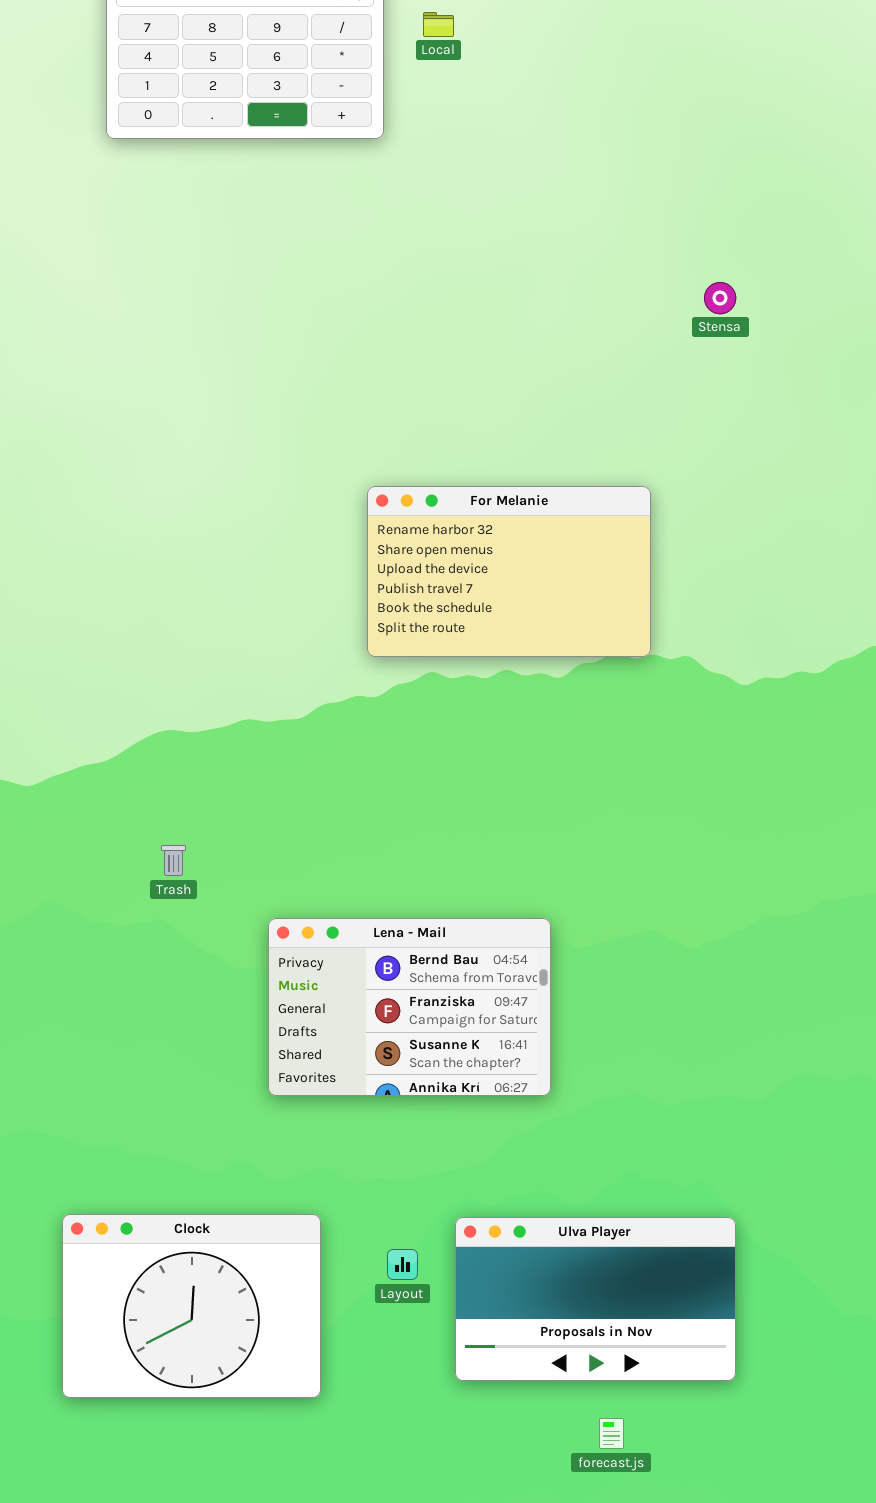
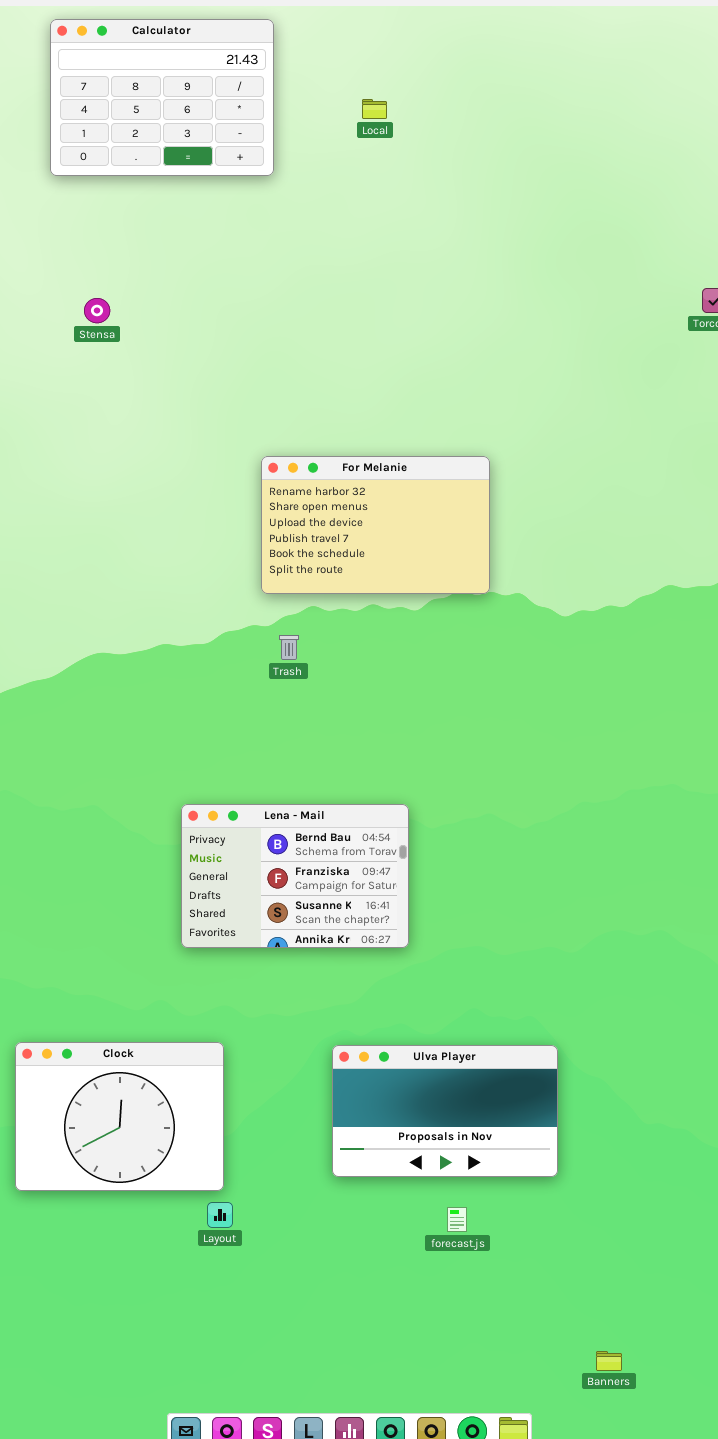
Local: [423,12,454,37] -> [362,99,387,119], moved
Stensa: [704,282,736,314] -> [84,298,110,323], moved
Trash: [161,845,186,876] -> [279,635,299,660], moved
Layout: [387,1249,418,1280] -> [207,1202,233,1228], moved

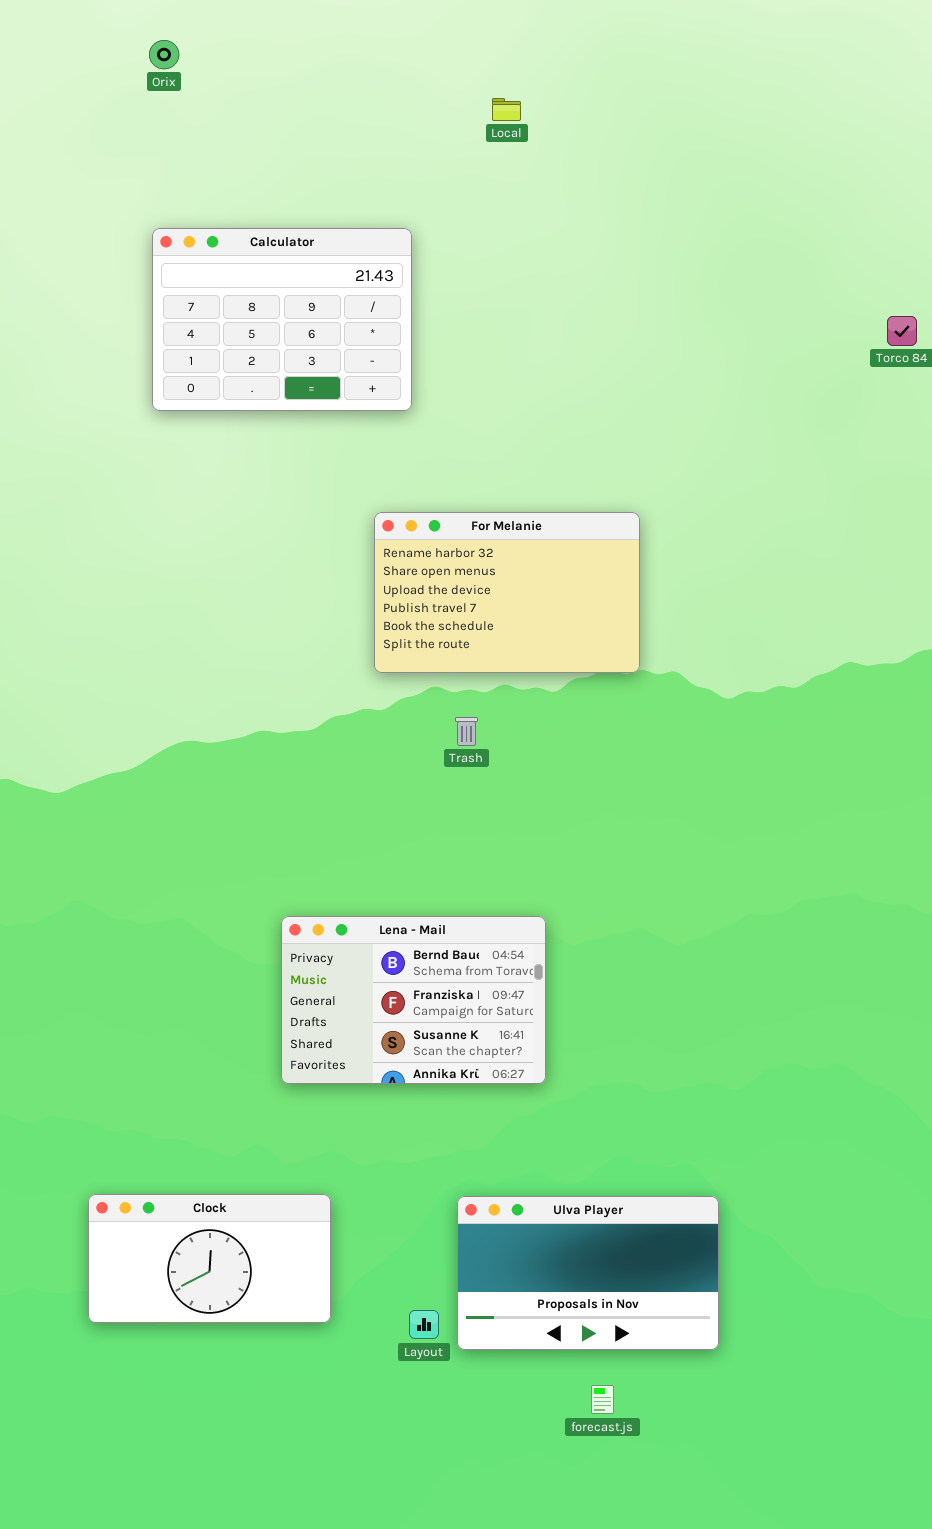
Calculator: [50,19,274,176] -> [152,228,412,411], moved
Trash: [279,635,299,660] -> [455,717,478,746], moved
Clock: [15,1042,224,1191] -> [88,1194,331,1323], resized
Layout: [207,1202,233,1228] -> [409,1310,439,1339], moved

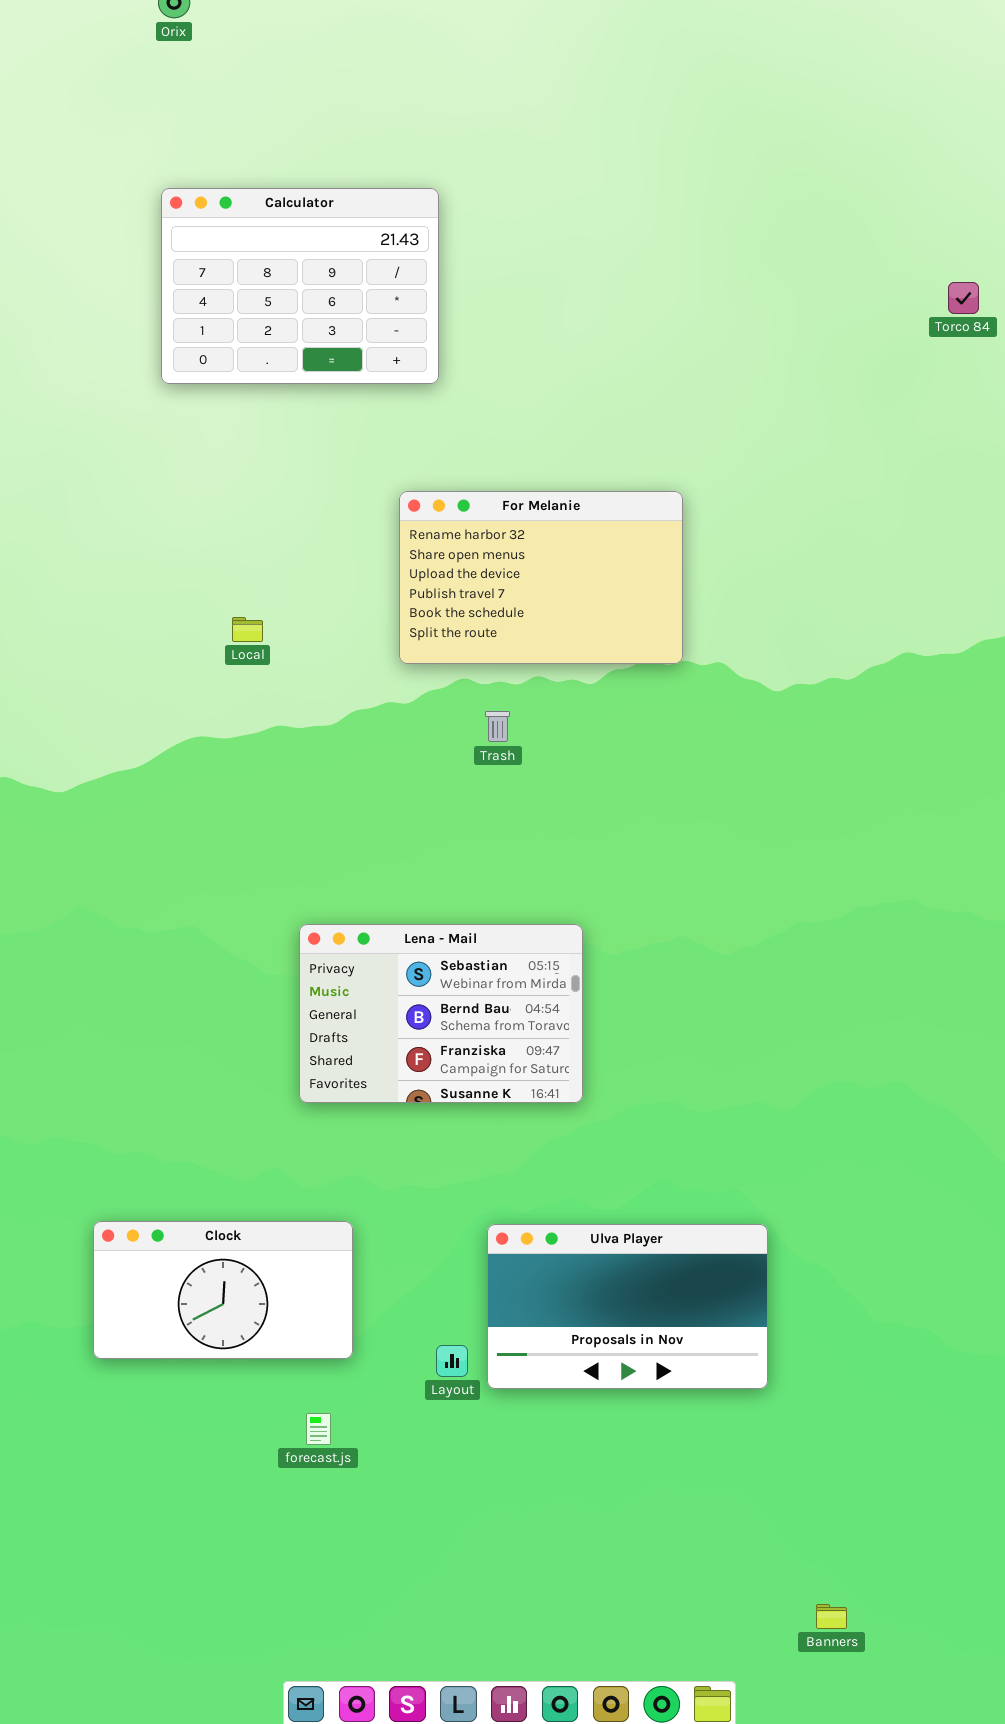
Local: [492,98,521,121] -> [232,617,263,642], moved
Lena - Mail: [281,916,546,1084] -> [299,924,583,1103], scrolled up 1 row
forecast.js: [591,1385,614,1414] -> [306,1413,331,1445], moved

